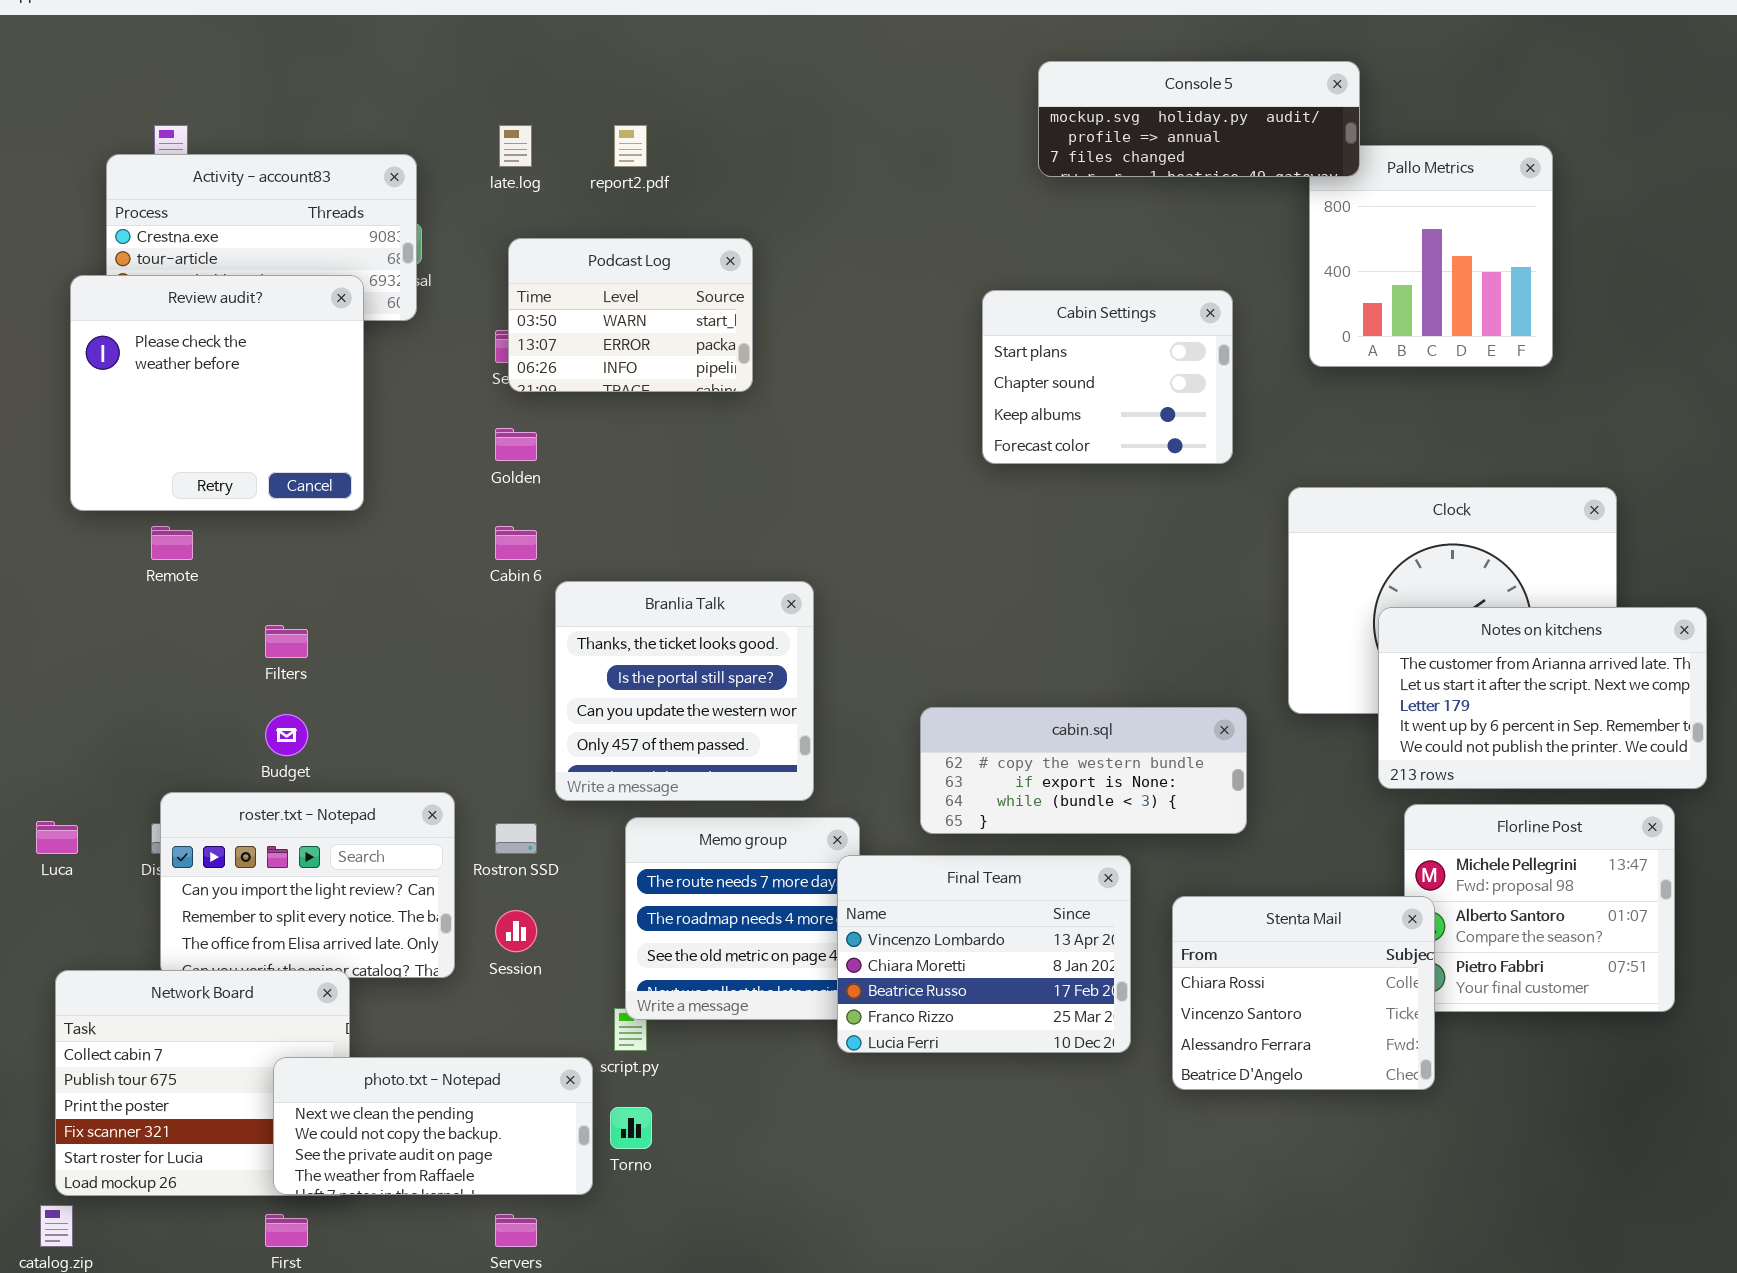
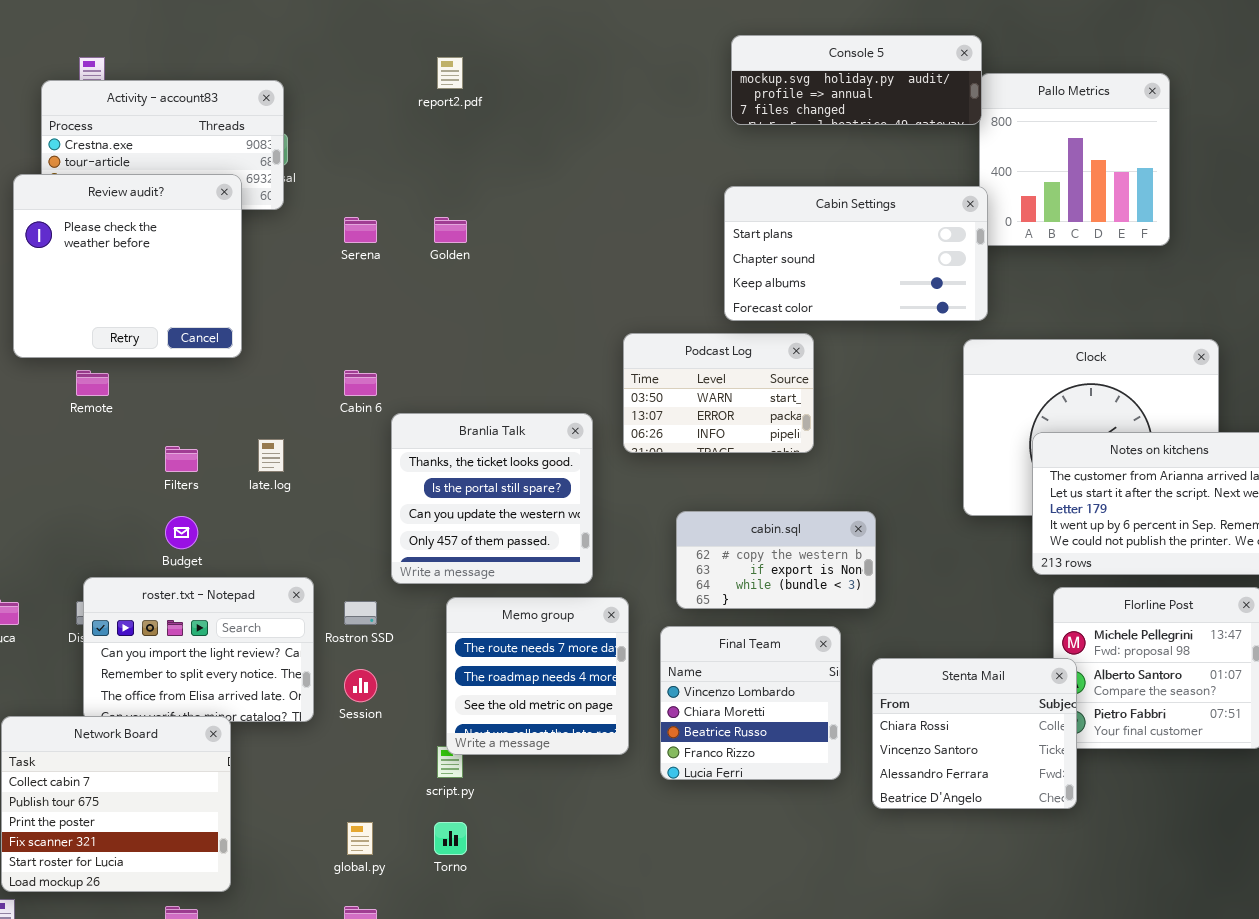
Console 5: [1038,61,1360,177] -> [731,35,982,125], moved
late.log: [499,125,532,167] -> [258,439,284,472], moved
Podcast Log: [508,238,753,392] -> [623,333,814,453], moved
Cabin Settings: [982,290,1233,464] -> [724,186,988,321], resized
Golden: [495,428,537,461] -> [434,217,467,243], moved
cabin.sql: [920,707,1247,834] -> [676,511,876,609], resized
Final Team: [837,855,1131,1053] -> [660,626,841,780], resized
photo.txt - Notepad: [273,1057,593,1195] -> none, closed

